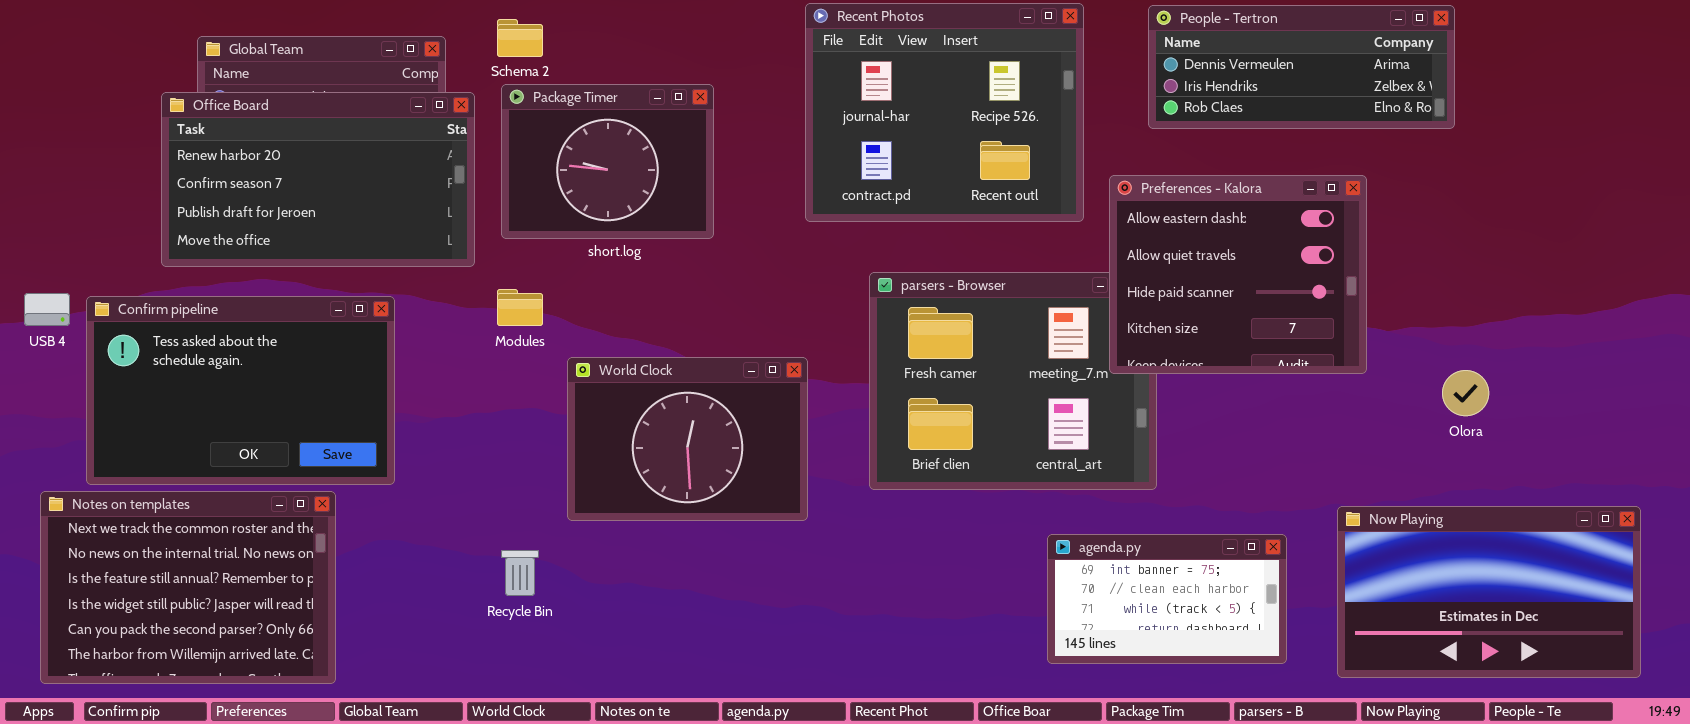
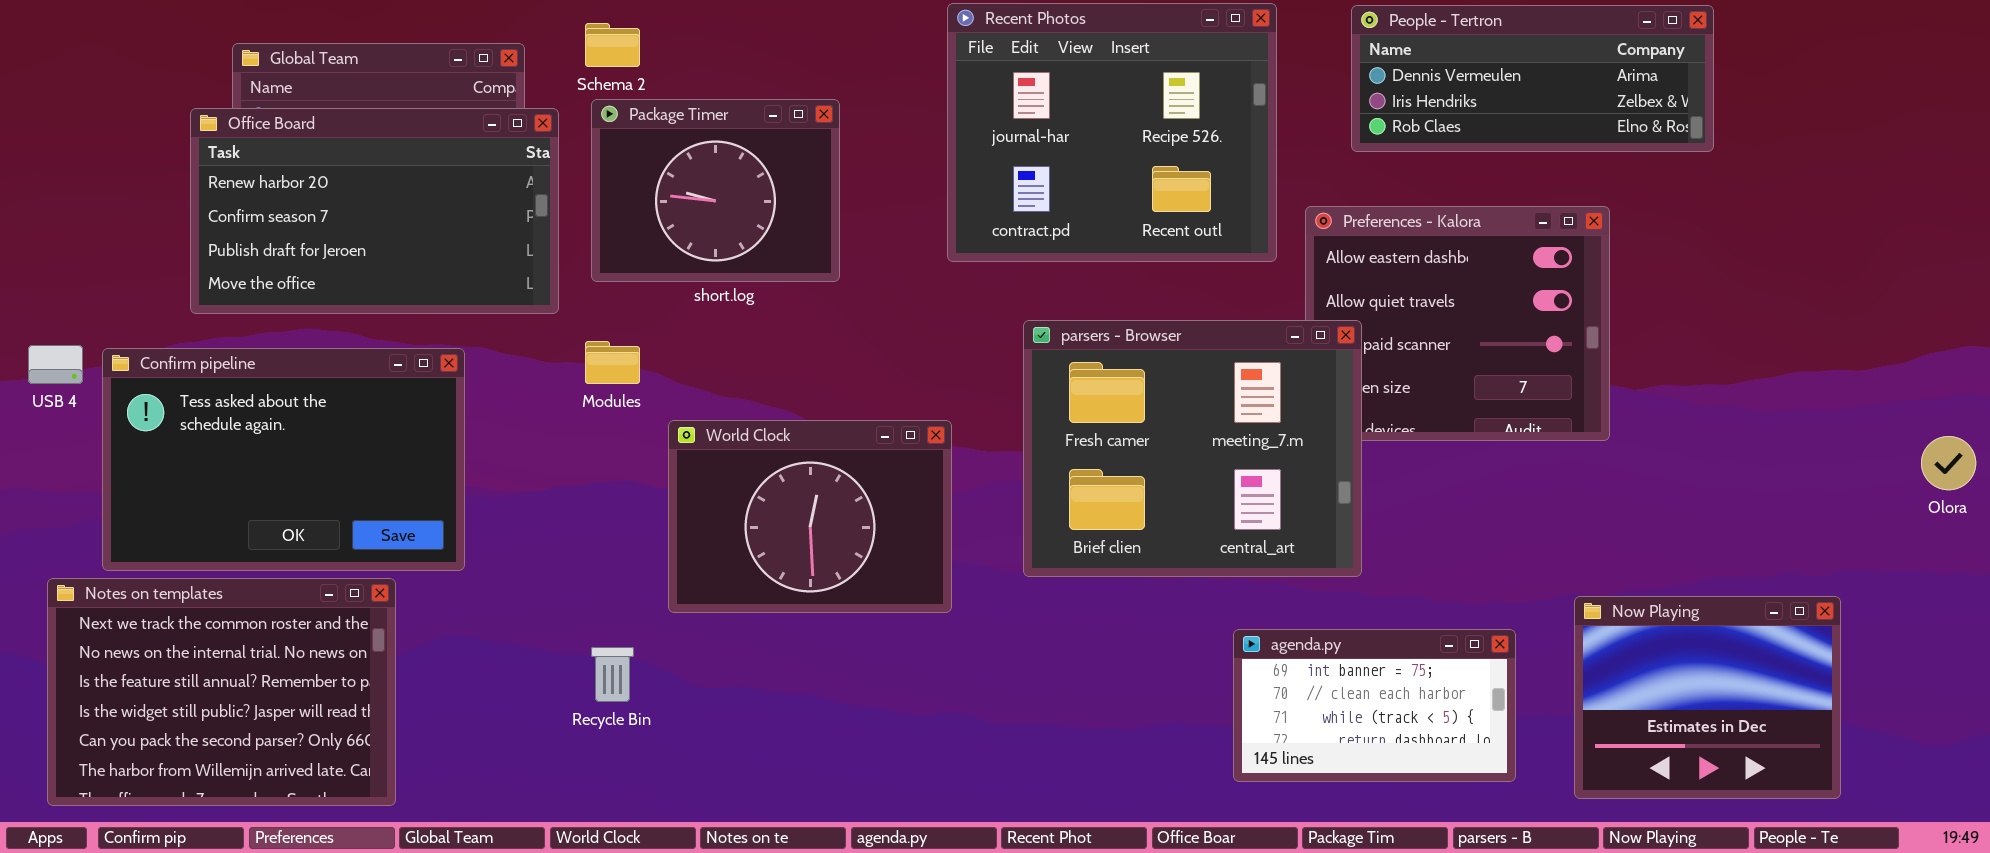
parsers - Browser: [869,272,1157,490] -> [1023,320,1362,577], raised
Olora: [1442,370,1489,416] -> [1921,436,1976,490], moved
Now Playing: [1337,506,1641,678] -> [1574,596,1841,799], resized

